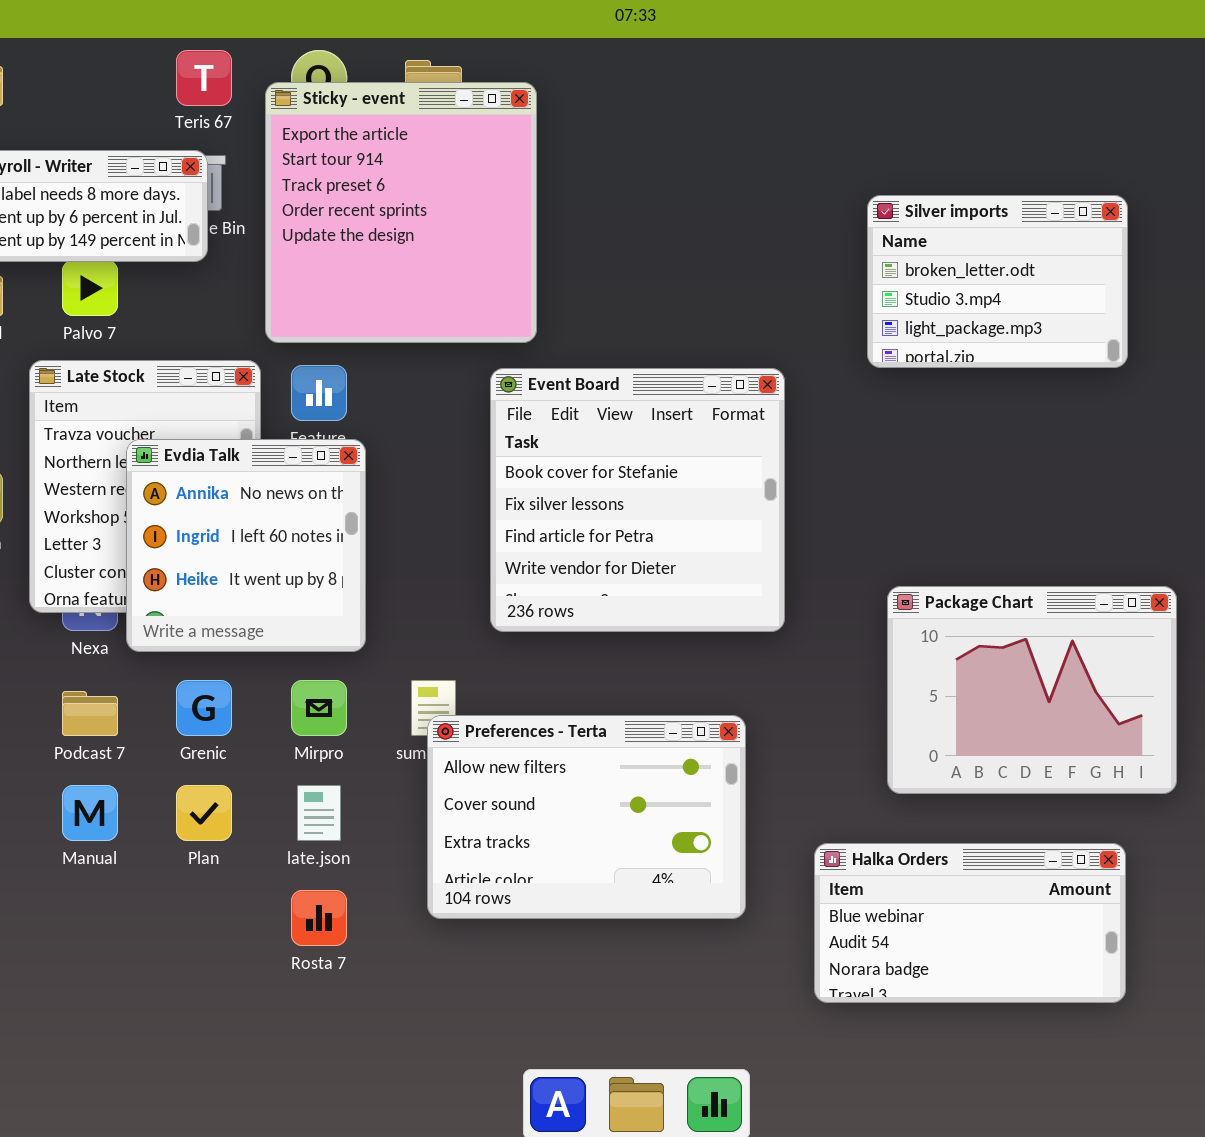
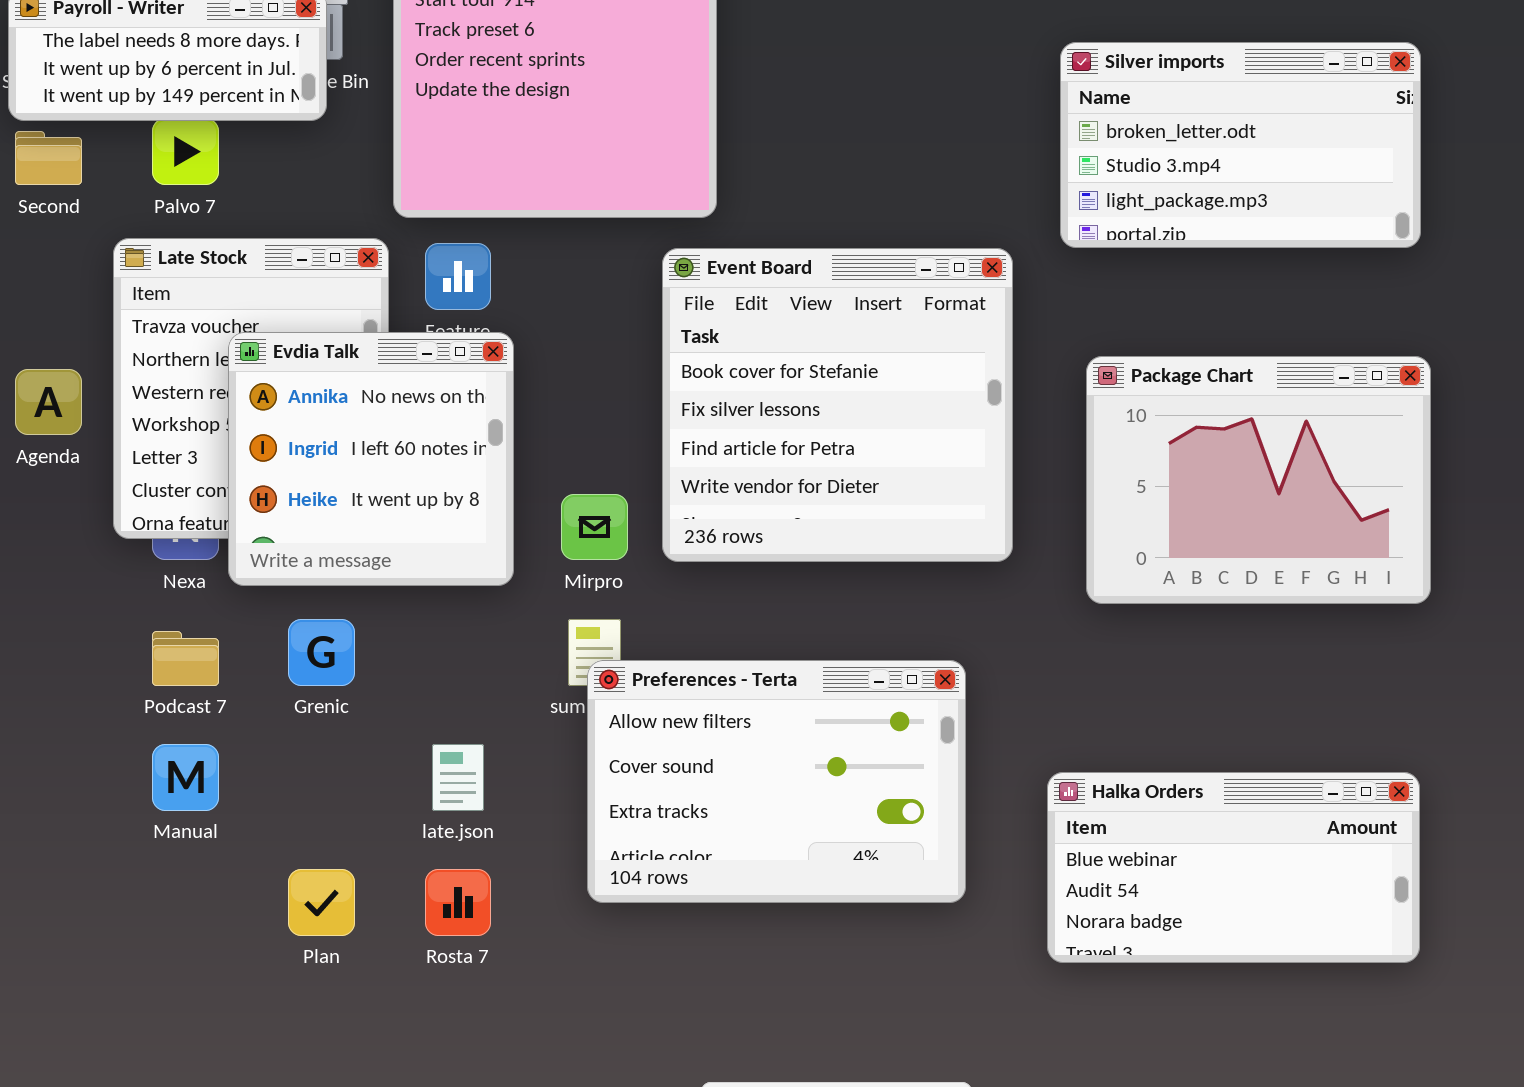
Silver imports: [867,195,1128,368] -> [1060,42,1421,248], resized
Package Chart: [887,586,1177,794] -> [1086,356,1431,604], moved
Mirpro: [291,680,347,736] -> [561,494,628,560], moved
Plan: [176,785,232,841] -> [288,869,355,936], moved
Halka Orders: [814,843,1126,1003] -> [1047,772,1420,963], moved

